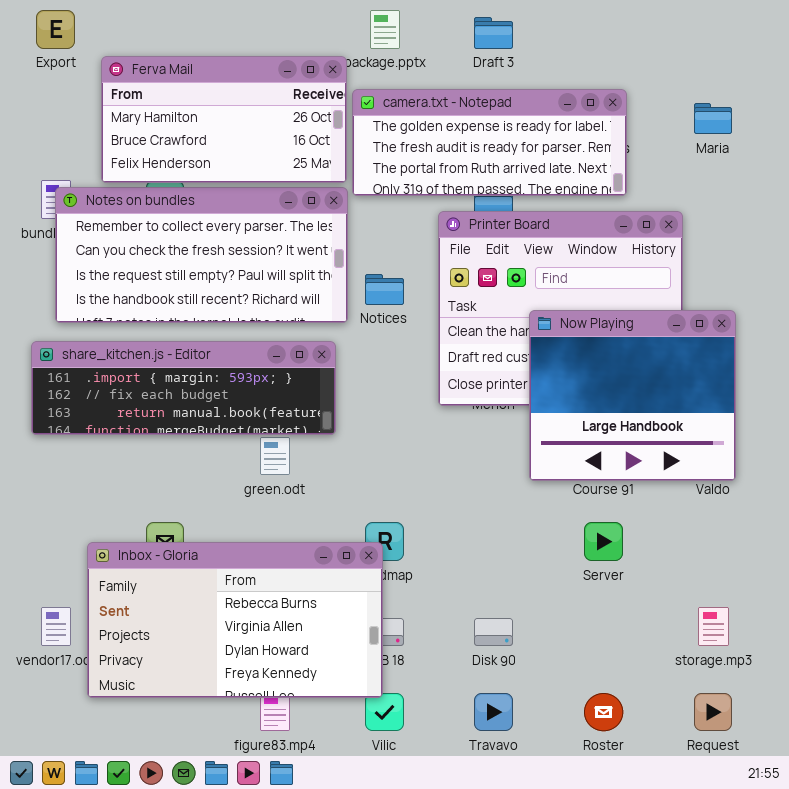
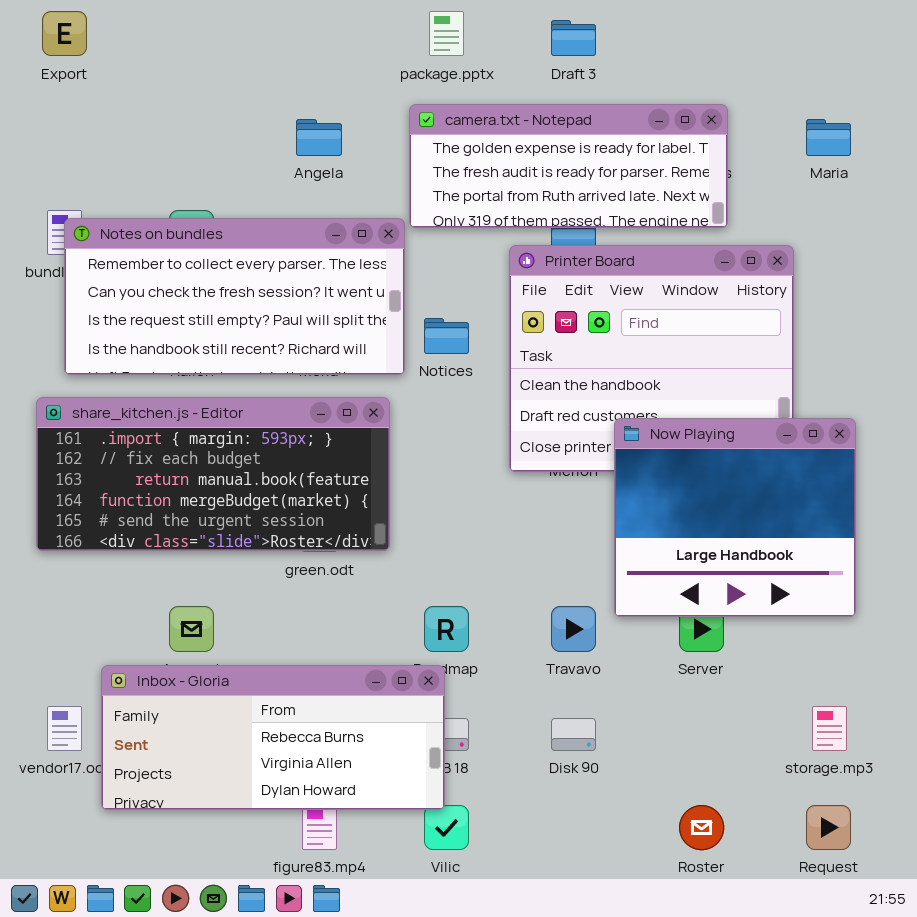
Ferva Mail: [101,56,347,183] -> none, closed
Now Playing: [529,310,736,481] -> [614,418,856,617], moved
share_kitchen.js - Editor: [31,341,336,435] -> [36,397,390,551], resized
Inbox - Gloria: [87,542,383,698] -> [101,665,445,810], resized
Travavo: [474,693,513,731] -> [551,606,596,652], moved

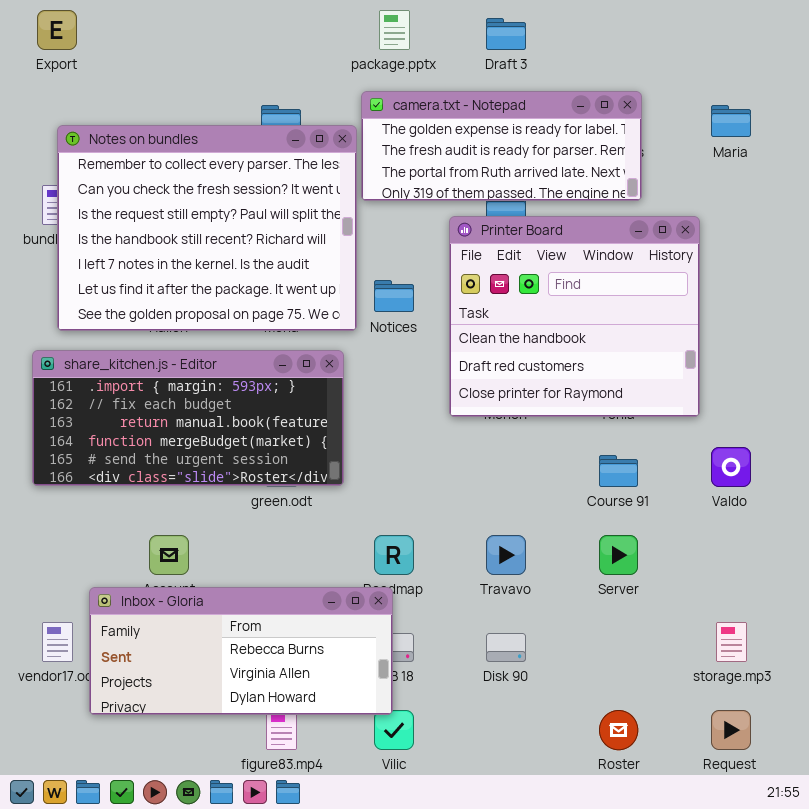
Notes on bundles: [64,218,405,375] -> [57,125,357,331], resized
Now Playing: [614,418,856,617] -> none, closed

